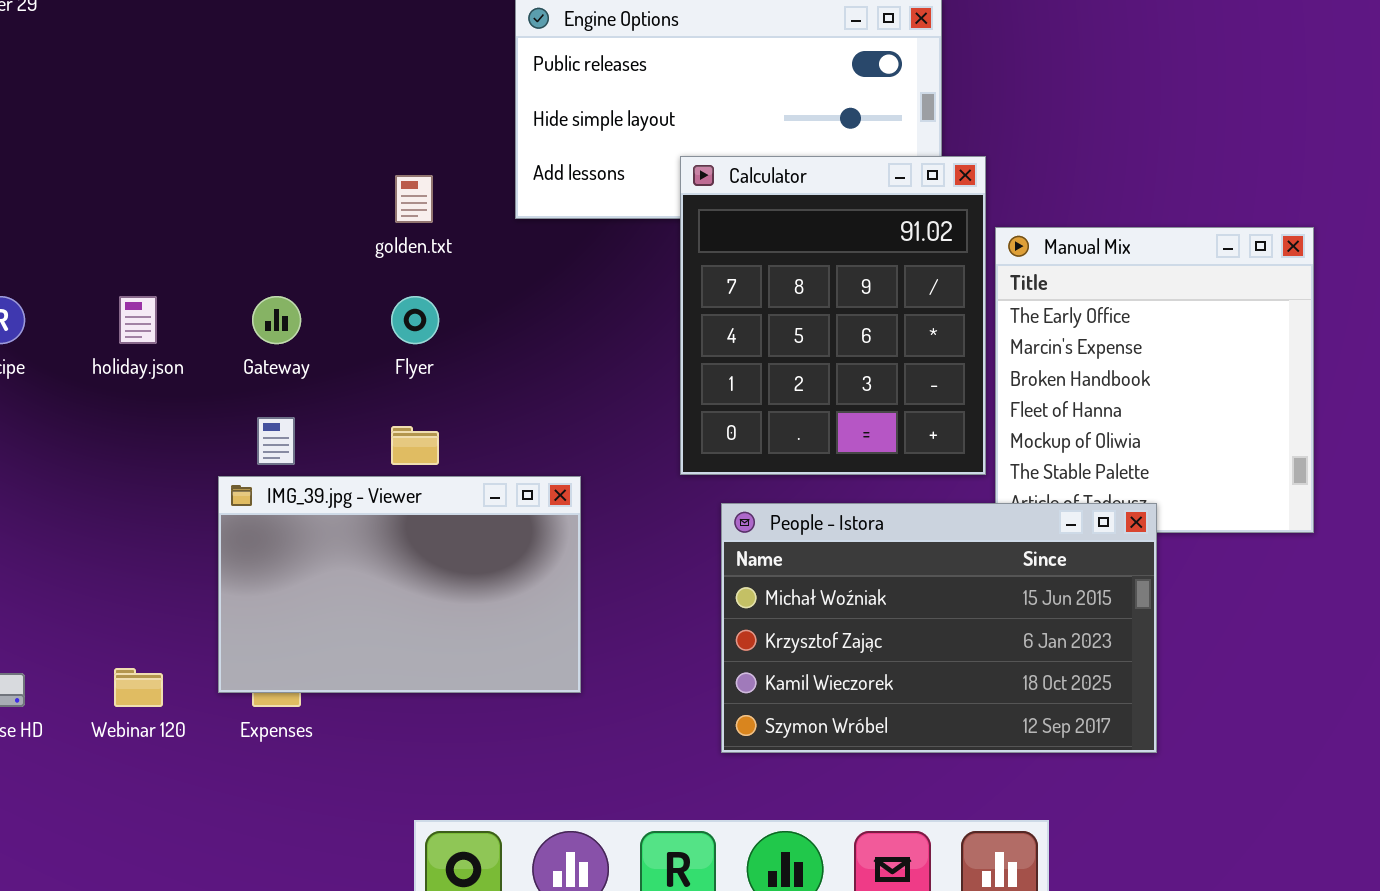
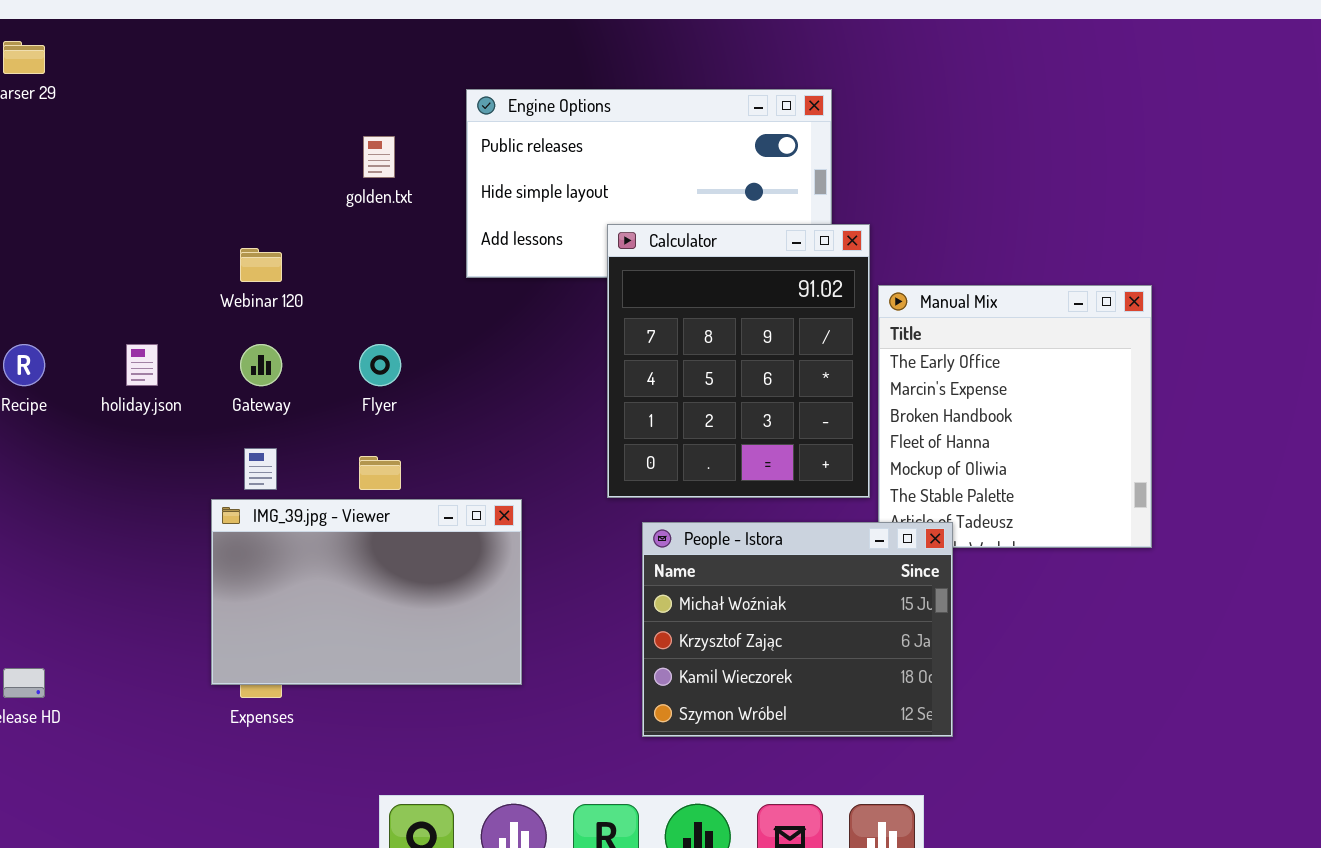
golden.txt: [395,175,433,223] -> [363,136,395,178], moved
People - Istora: [721,503,1157,753] -> [642,522,953,737], resized
Webinar 120: [114,668,163,707] -> [240,248,282,282], moved

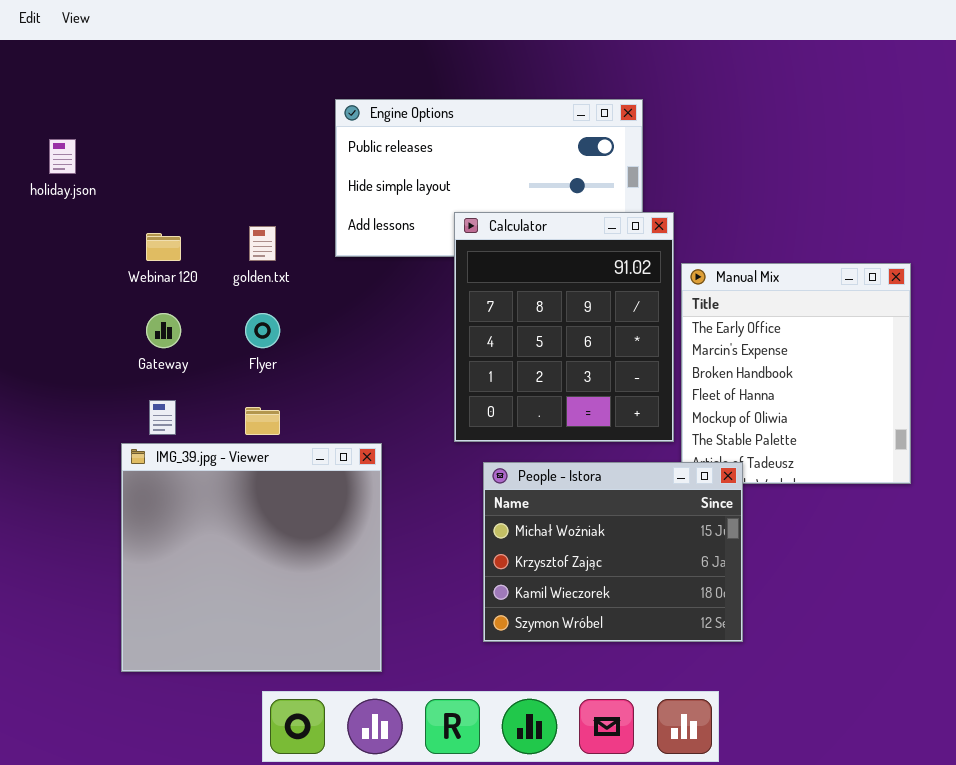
golden.txt: [363,136,395,178] -> [249,226,276,261], moved
holiday.json: [126,344,158,386] -> [49,139,76,174], moved
IMG_39.jpg - Viewer: [211,499,522,685] -> [121,443,382,672], resized

